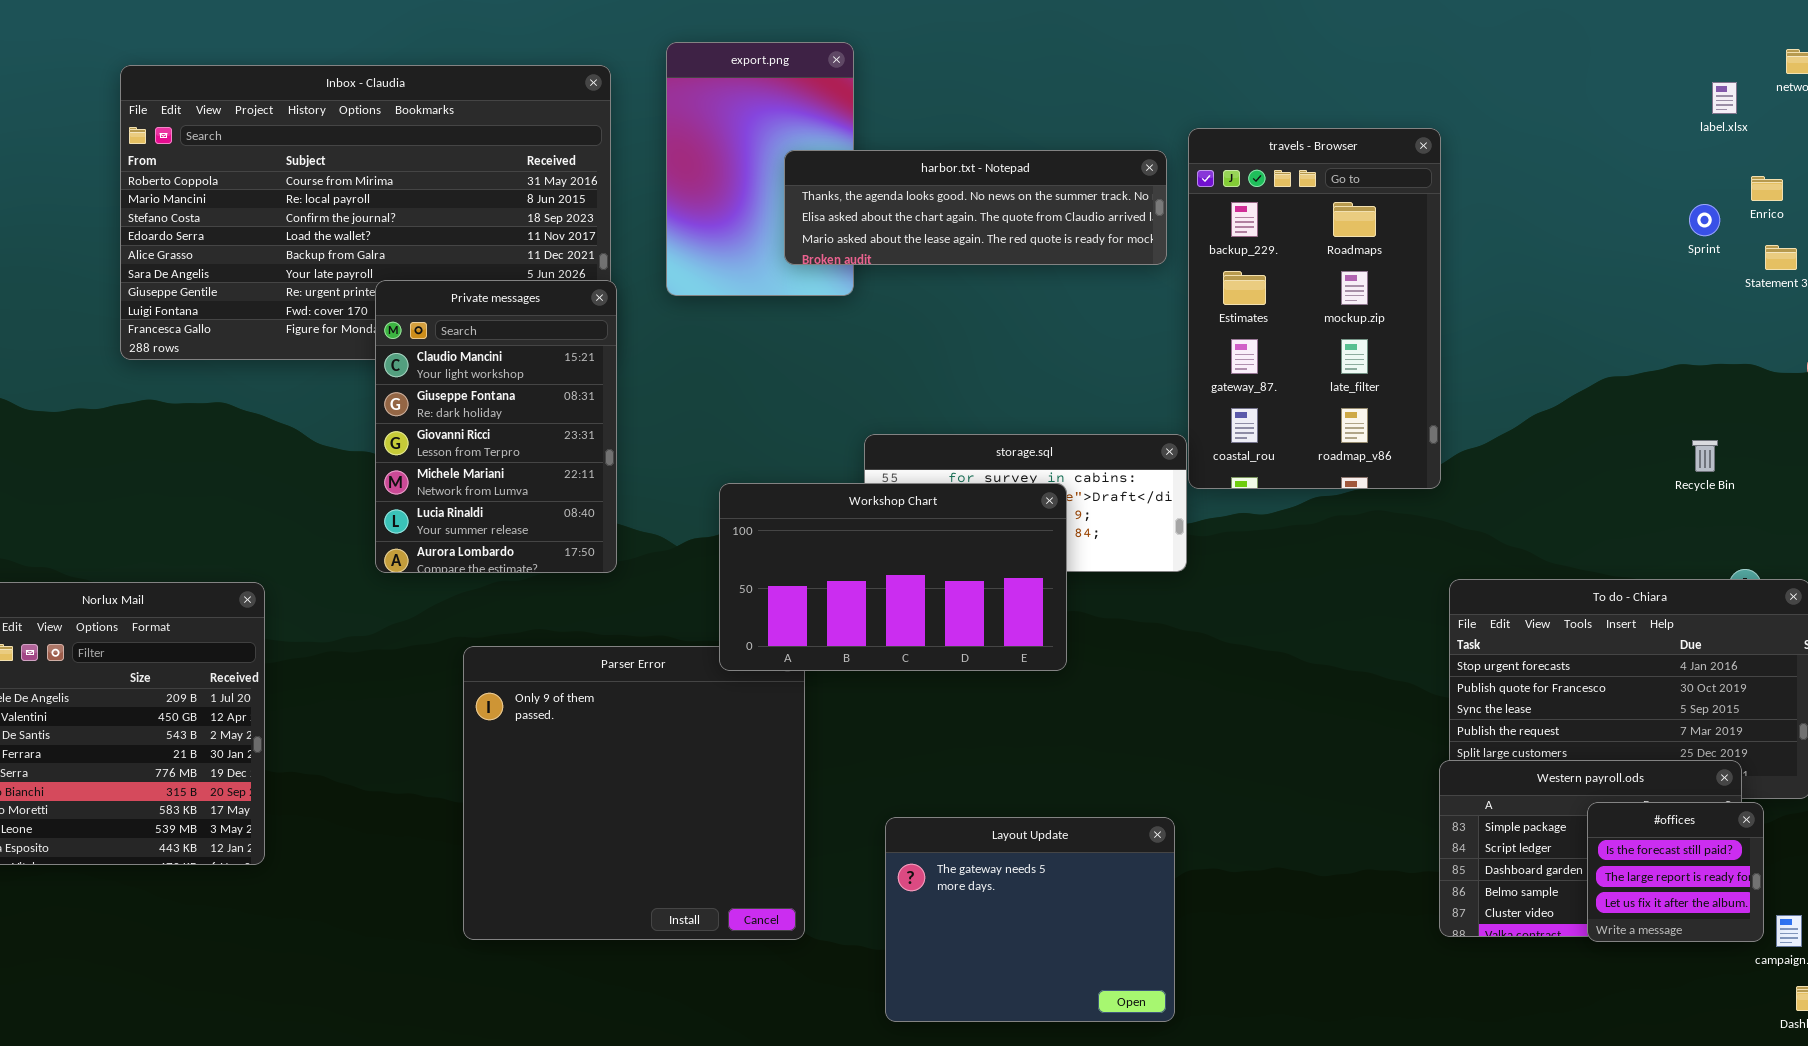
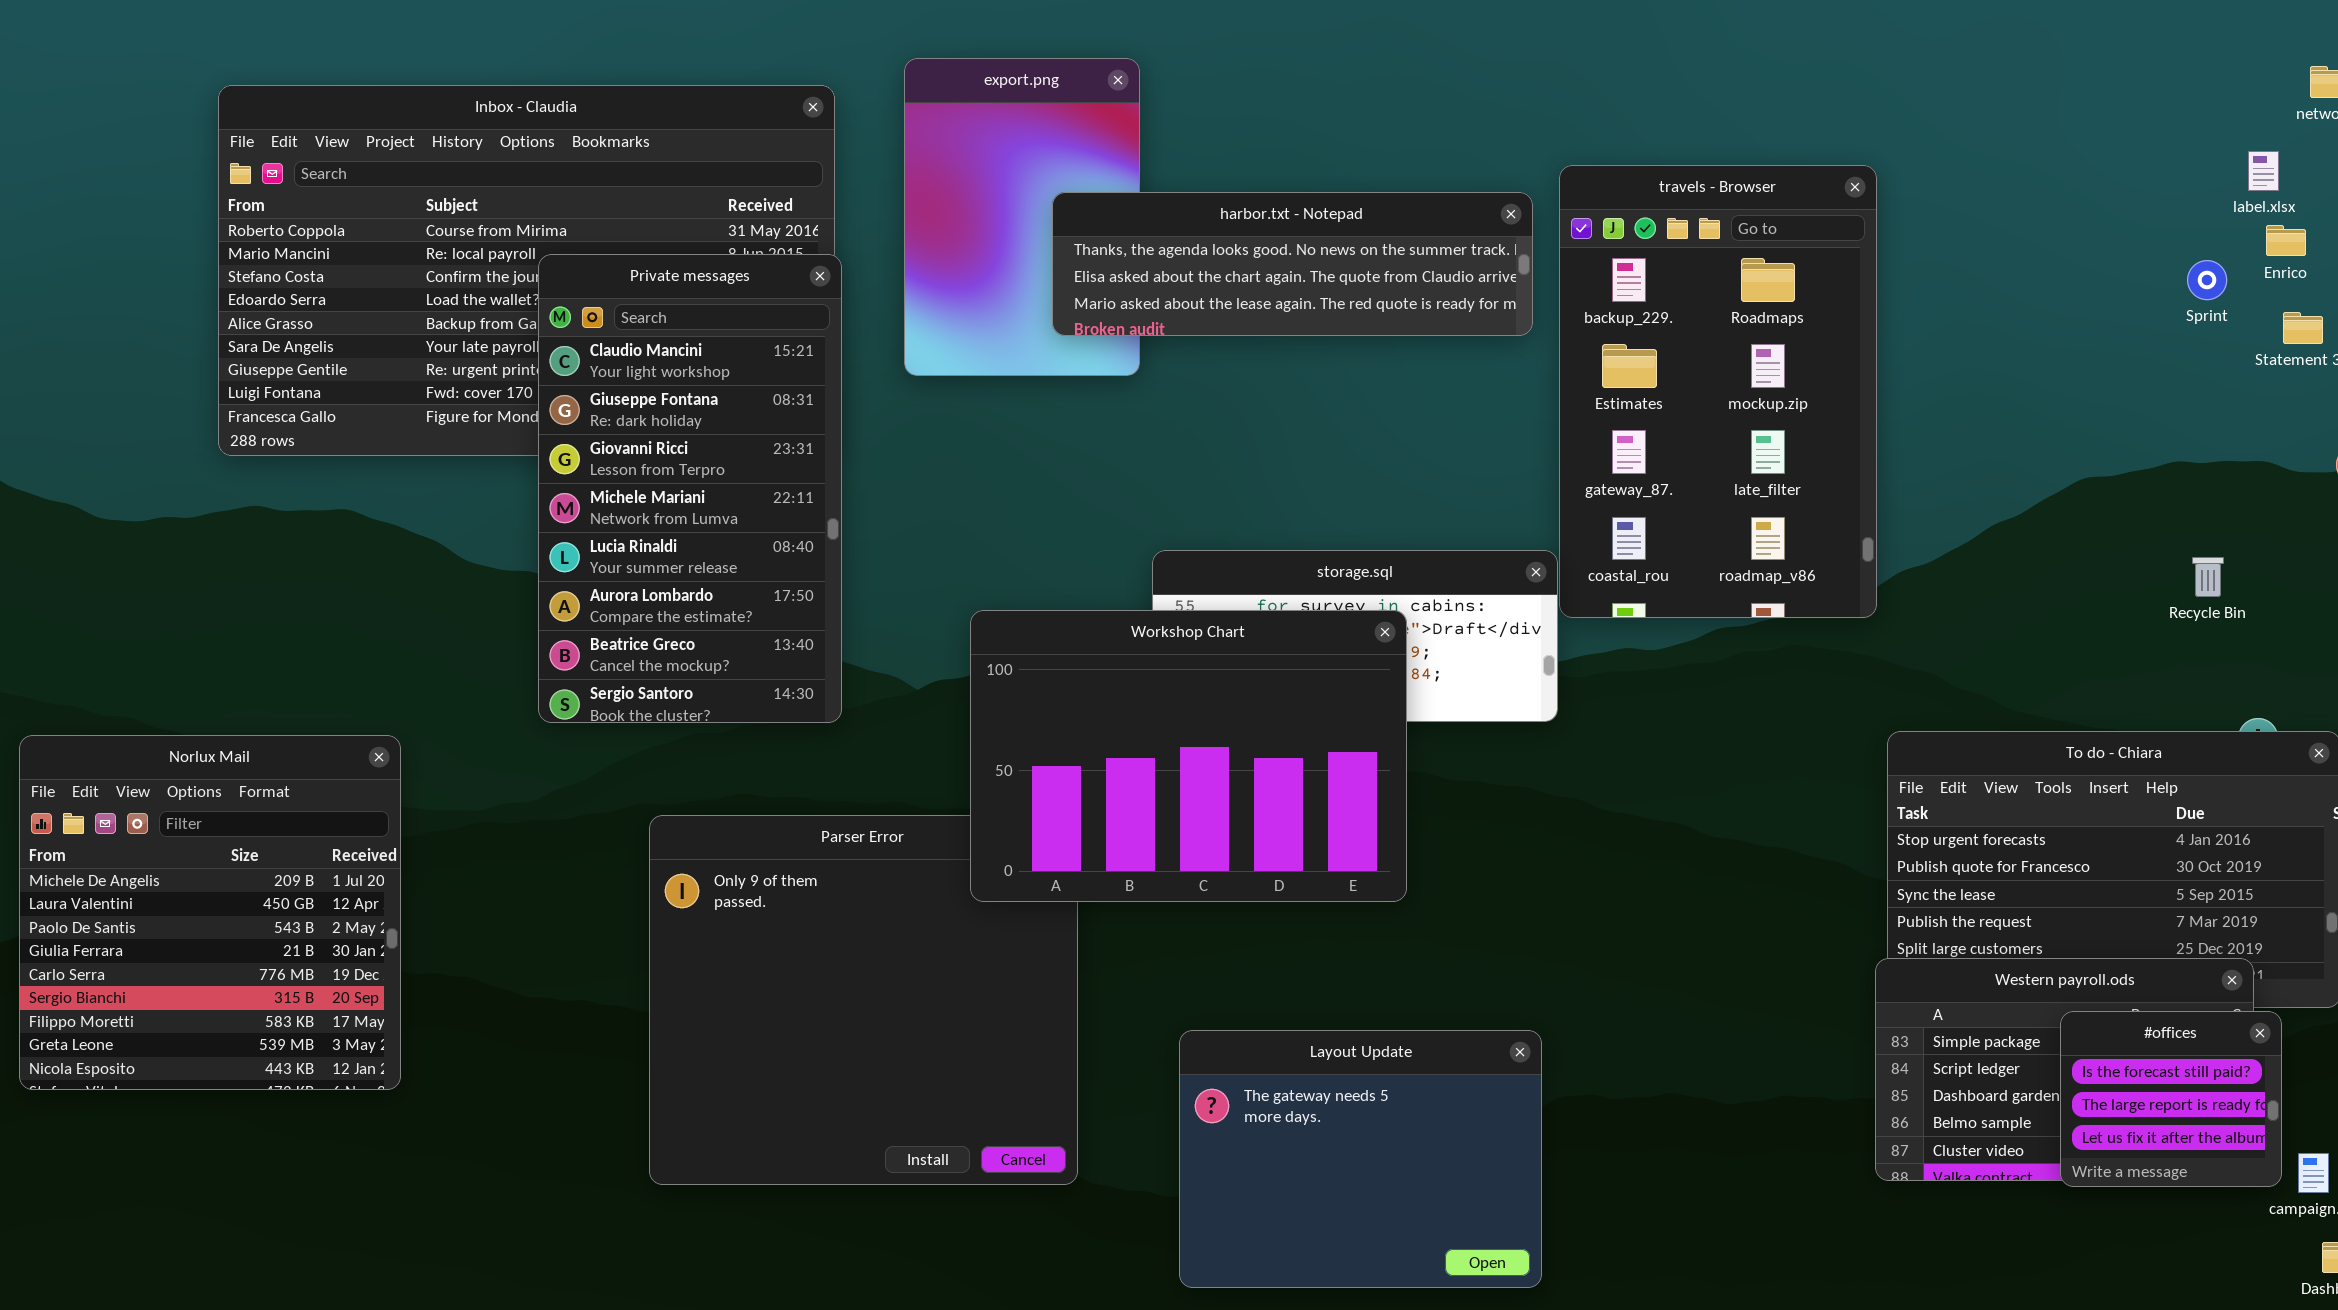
label.xlsx: [1712,82,1737,114] -> [2248,151,2279,191], moved
Private messages: [375,280,617,573] -> [538,254,842,723], resized
Workshop Chart: [719,483,1067,671] -> [970,610,1407,902], resized

